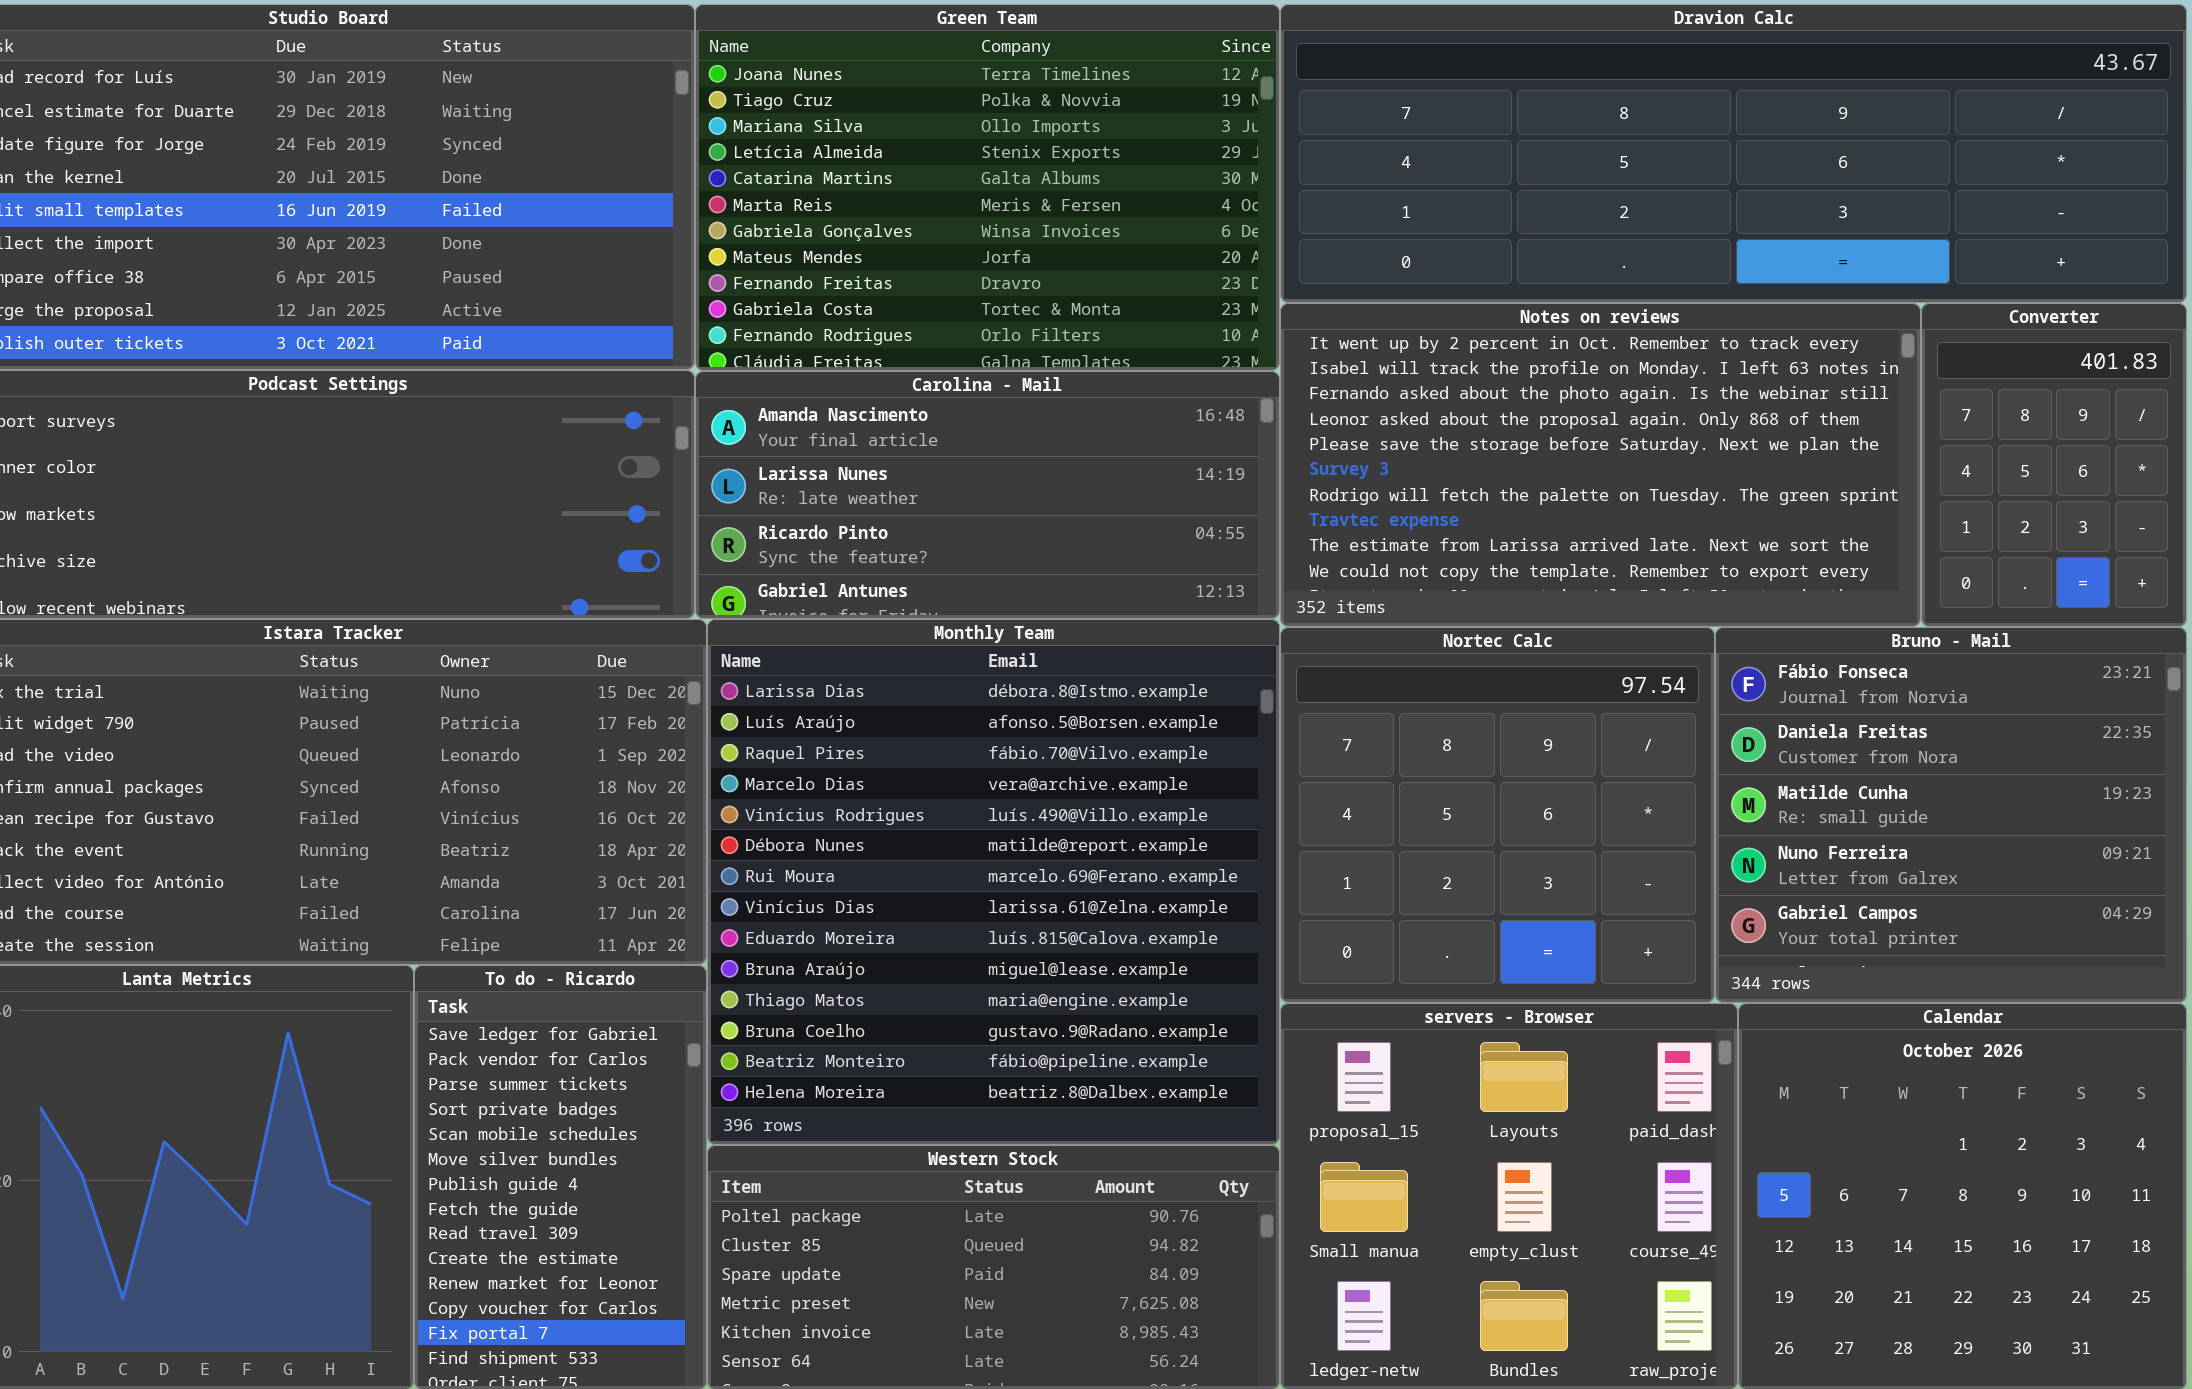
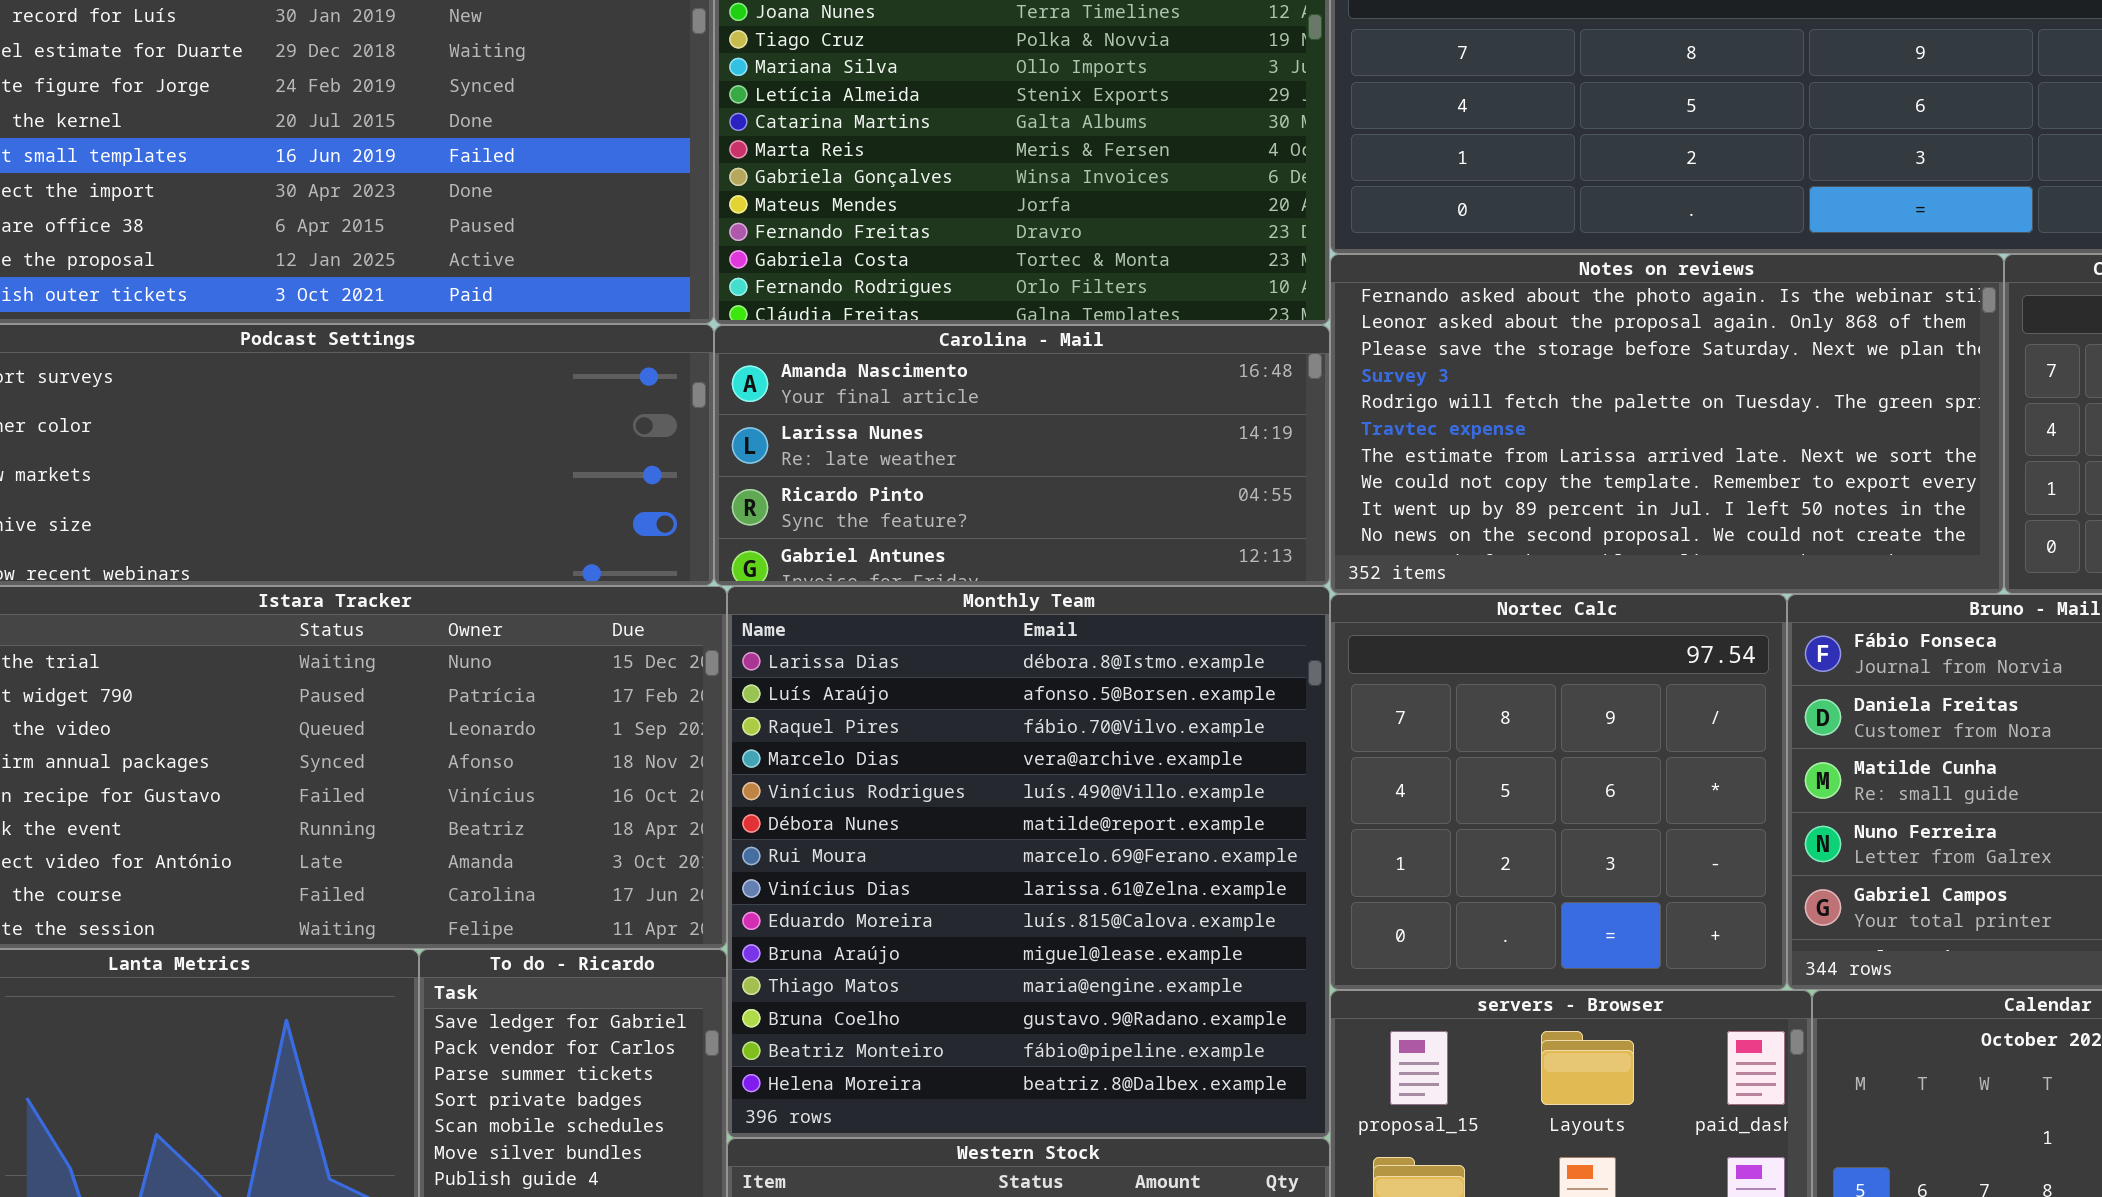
Notes on reviews: [1280,303,1921,627] -> [1330,254,2004,594], scrolled down 2 rows

